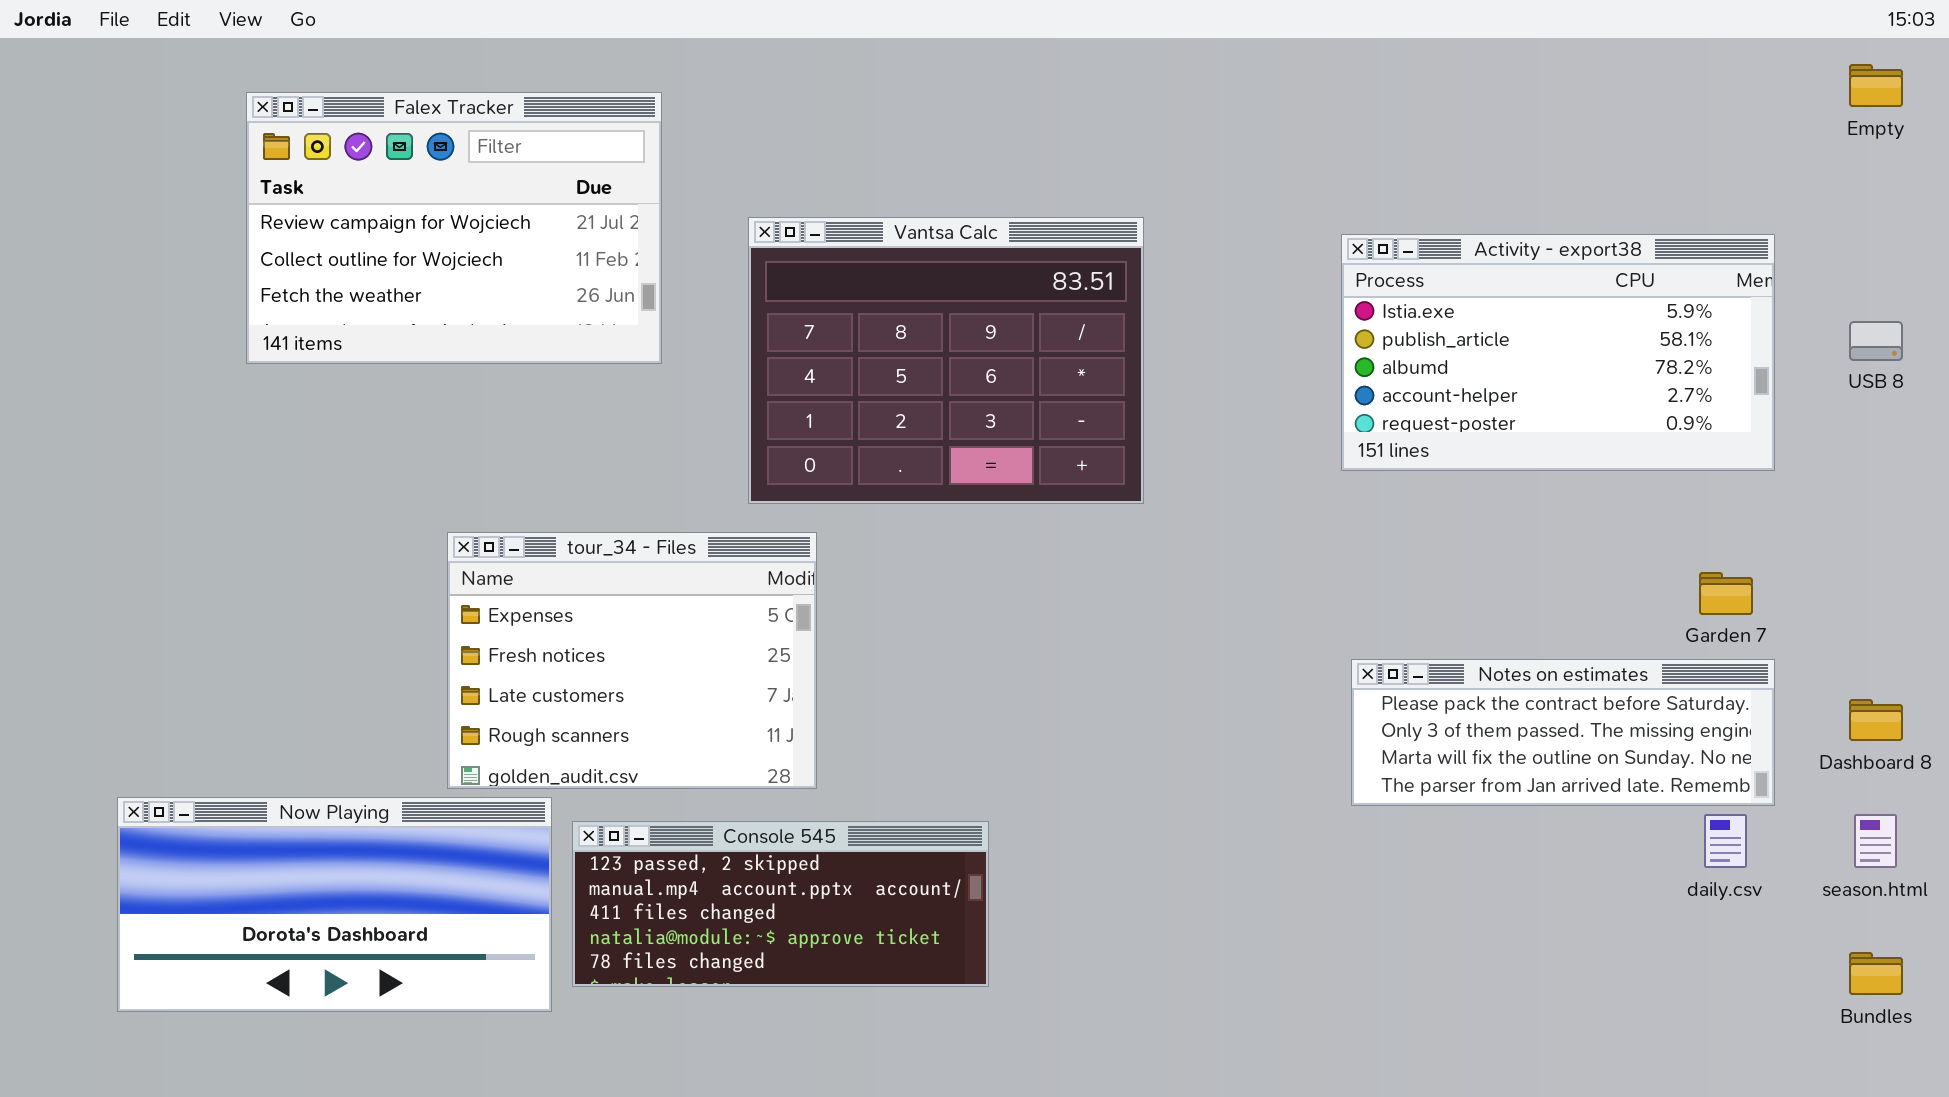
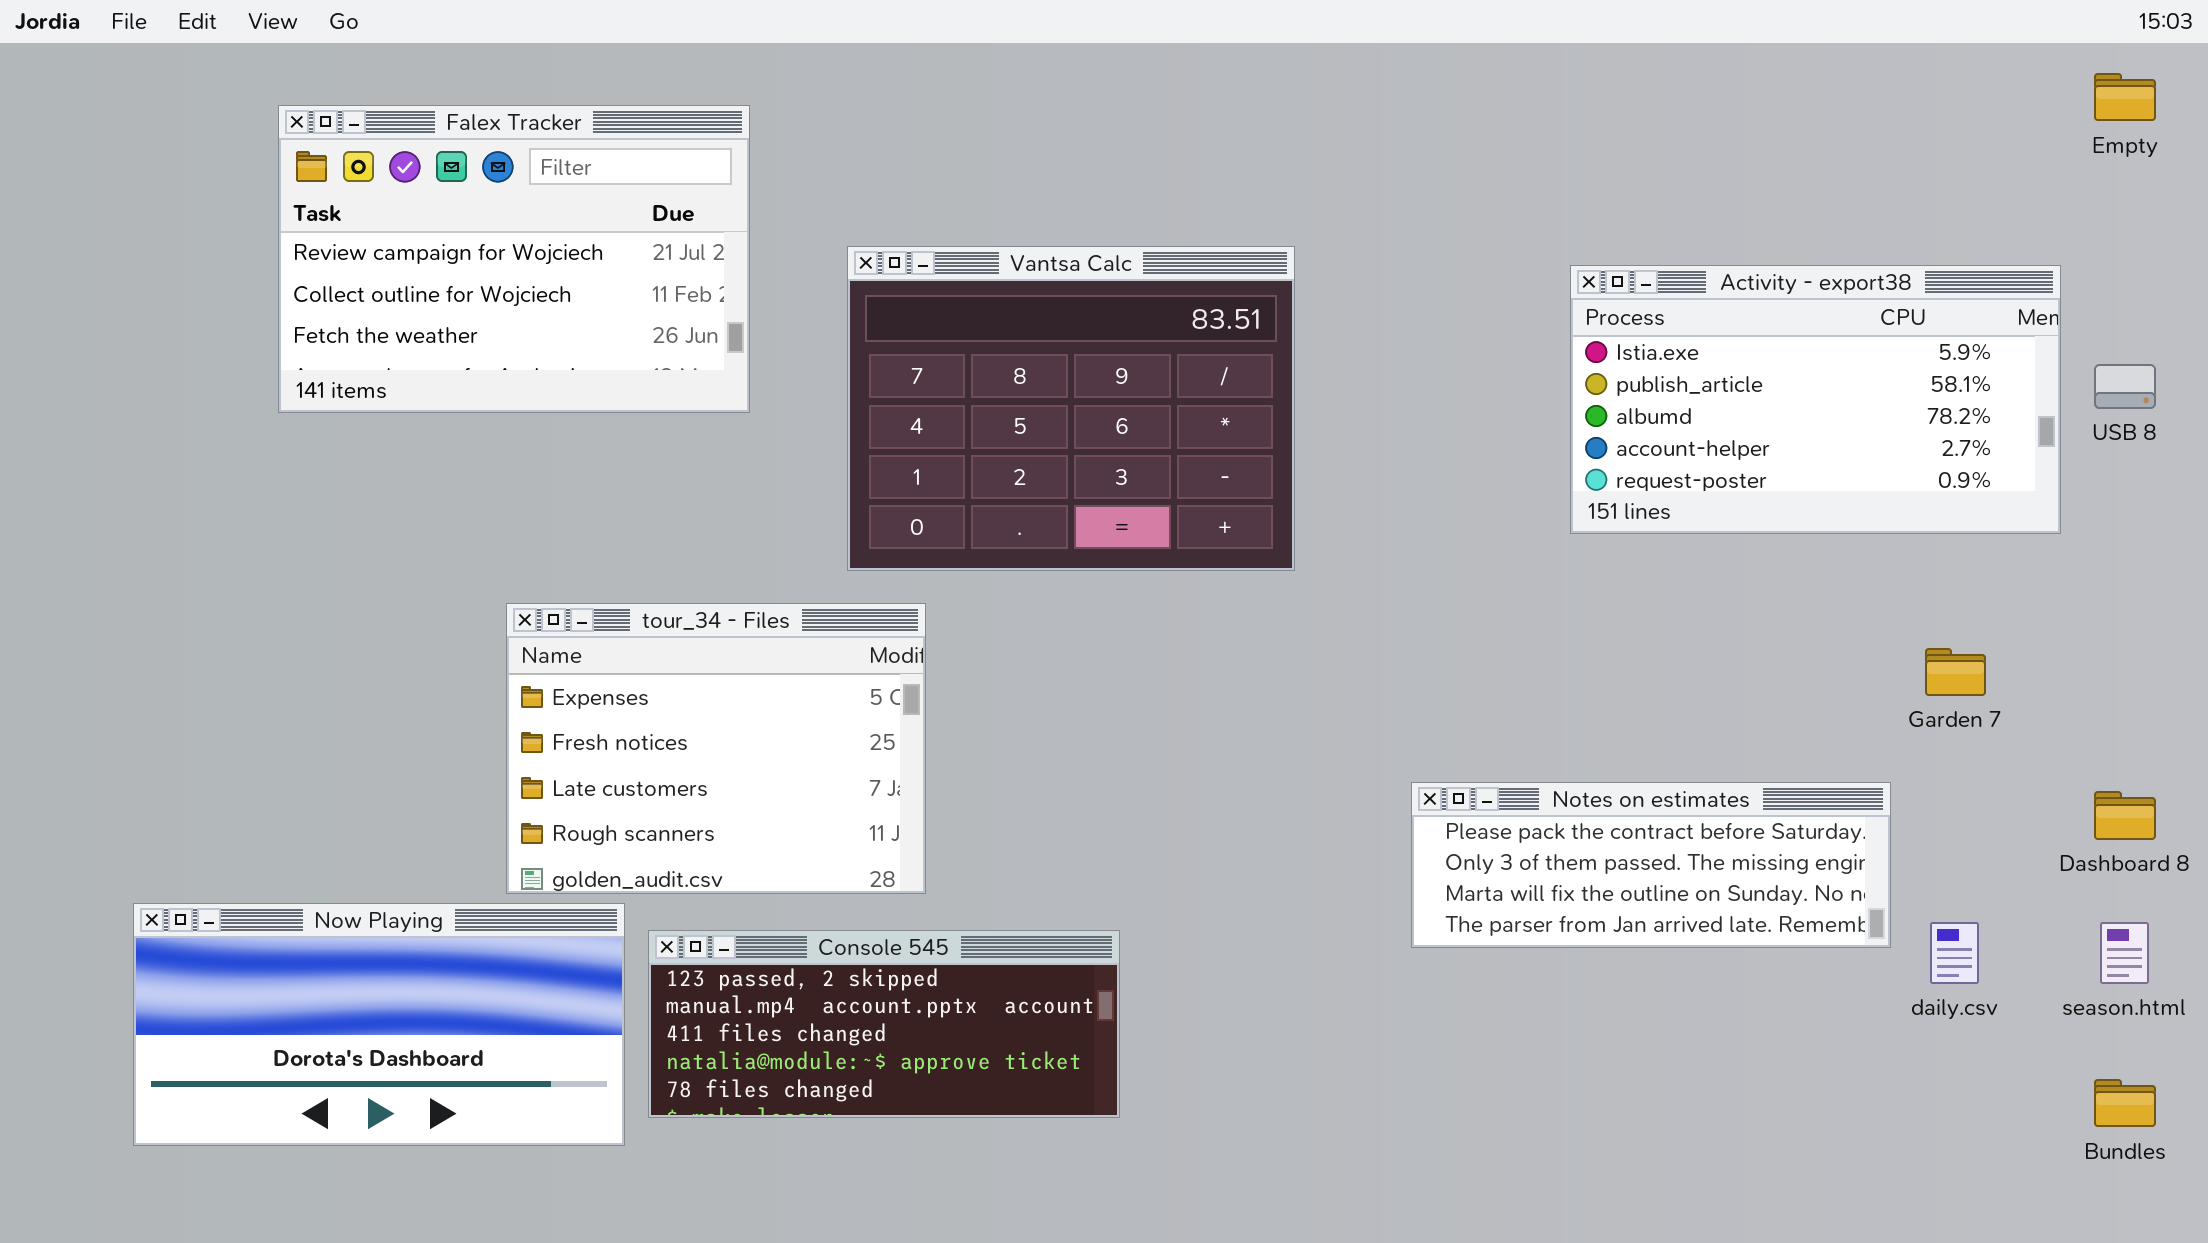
Activity - export38: [1341,234,1775,471] -> [1570,265,2061,534], moved
Notes on estimates: [1351,659,1775,806] -> [1411,782,1891,948], moved

